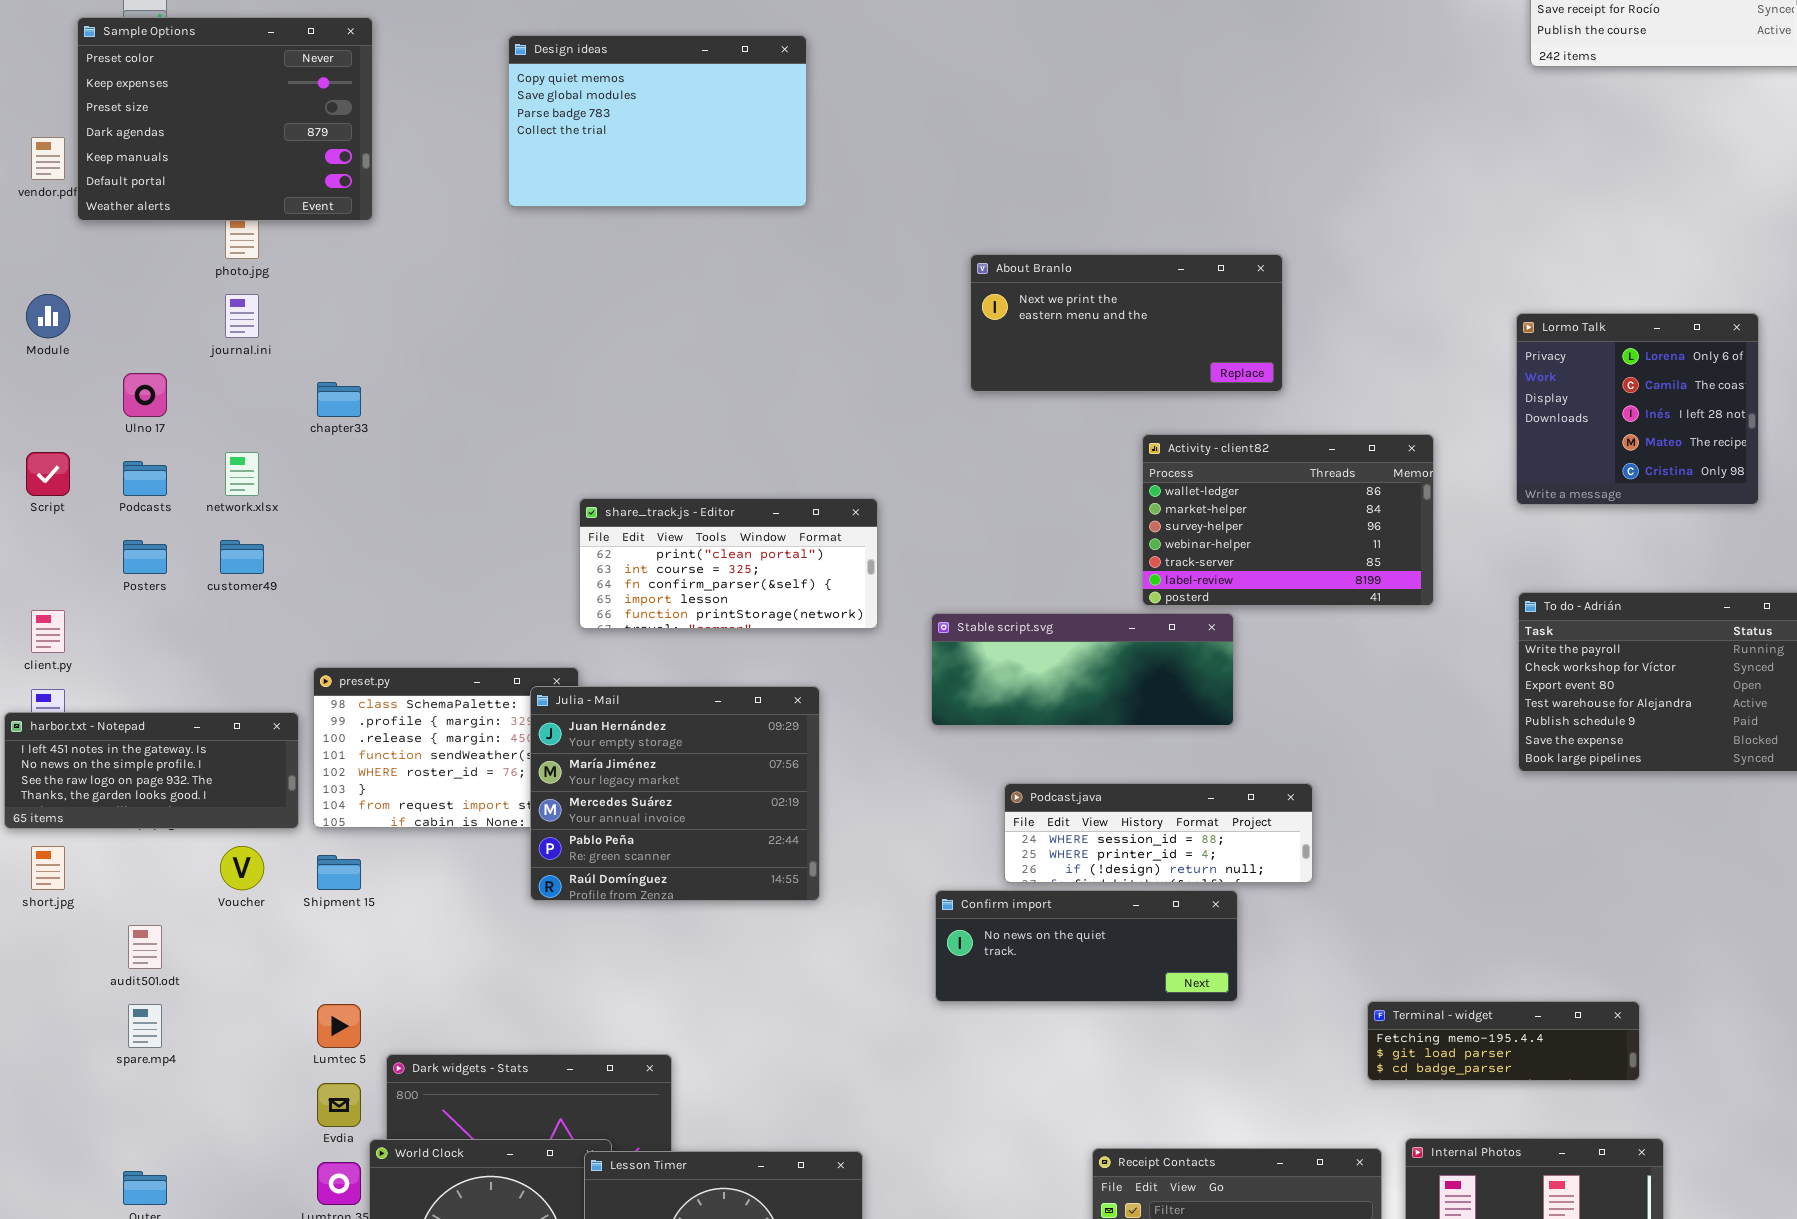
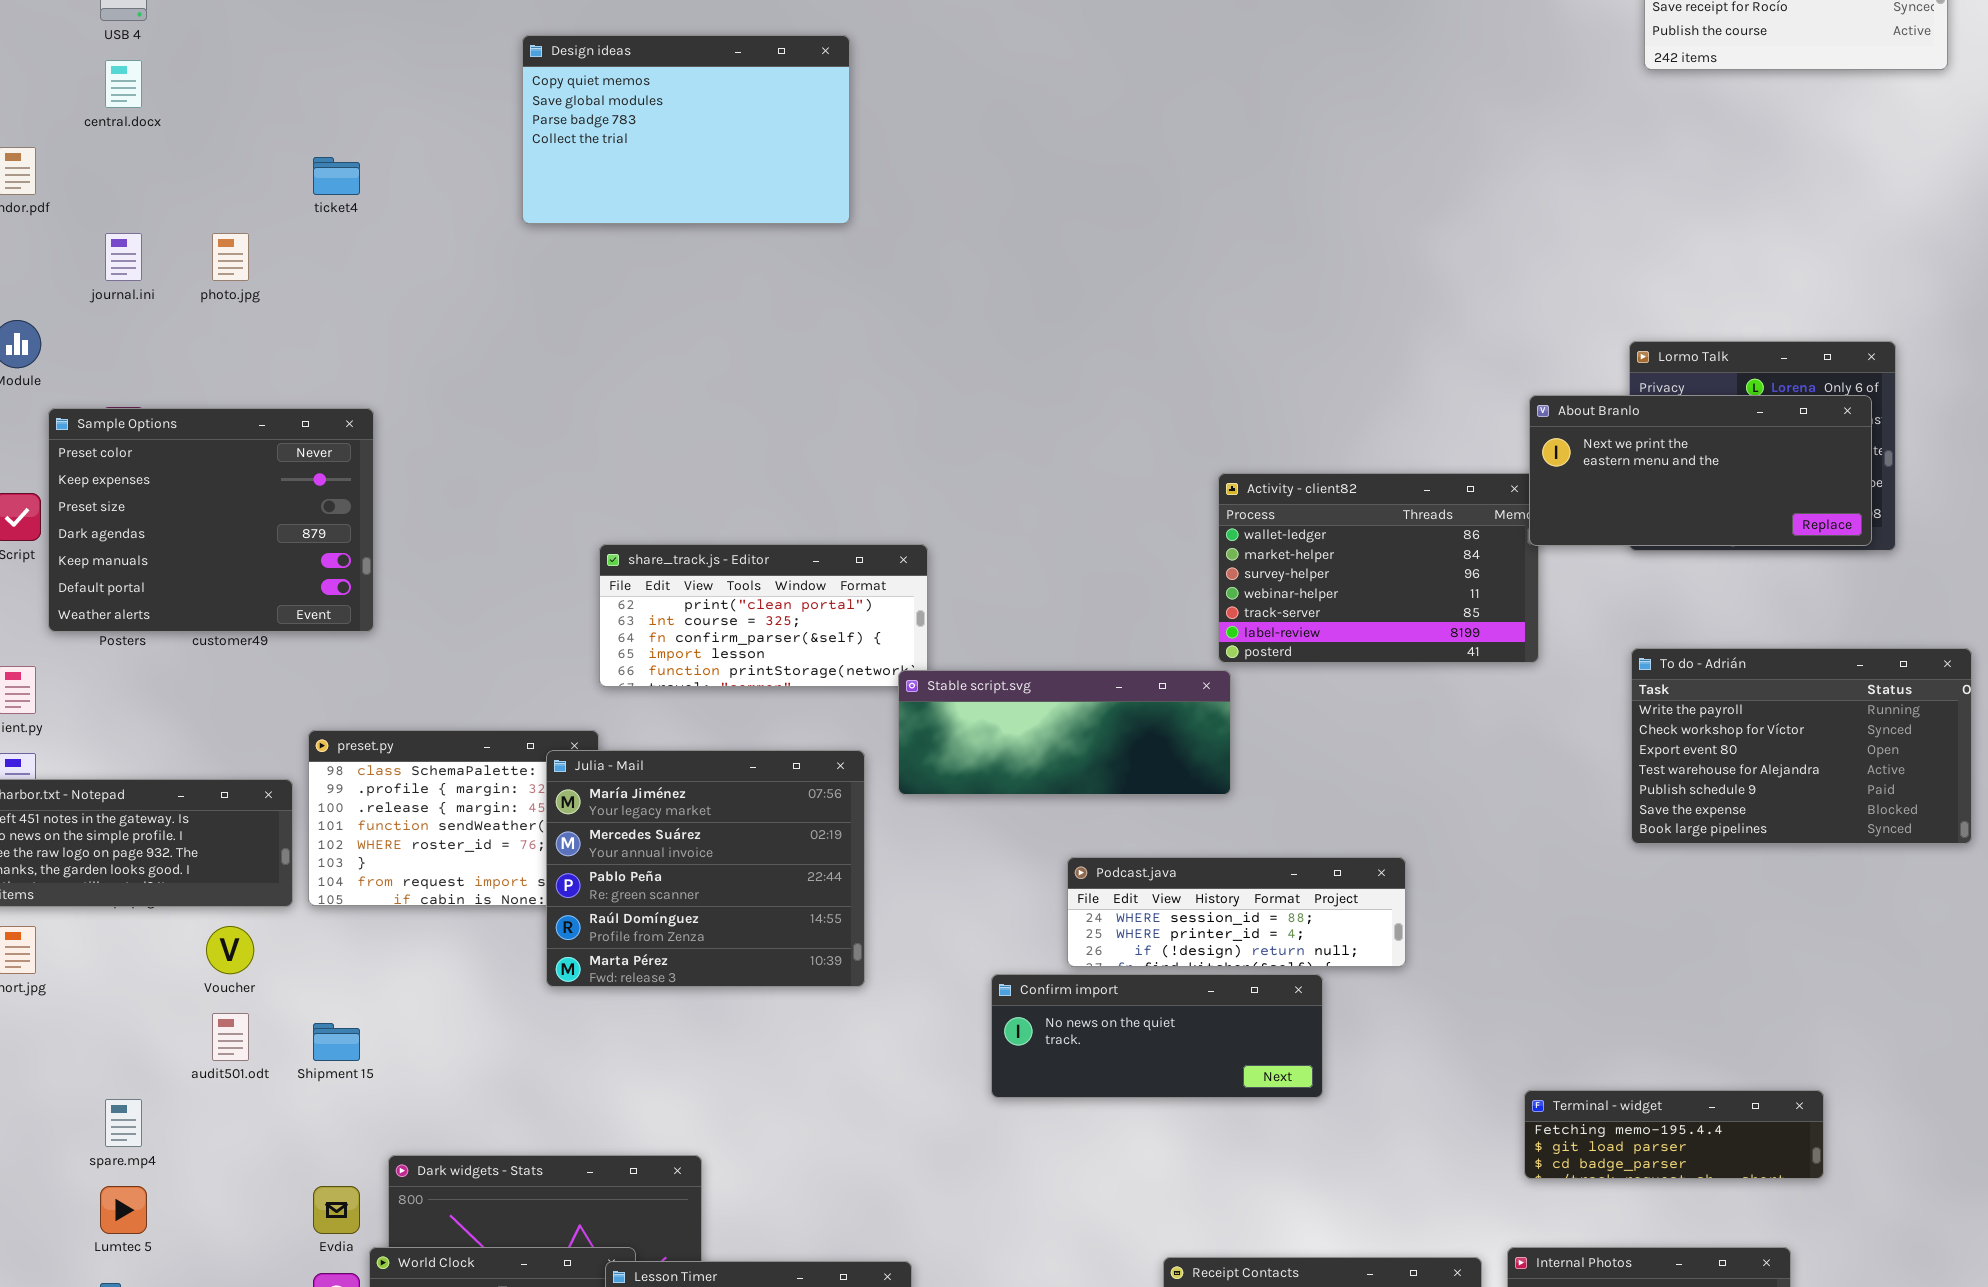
Sample Options: [77,17,373,221] -> [48,408,374,632], moved
About Branlo: [970,254,1283,392] -> [1529,395,1872,546], moved
journal.ini: [225,294,259,338] -> [105,233,142,281], moved
Stable script.svg: [931,613,1234,726] -> [898,670,1231,795], moved
Julia - Mail: [530,686,820,901] -> [546,750,865,987], scrolled down 1 row
Shipment 15: [317,855,361,890] -> [313,1023,360,1061], moved
audit501.odt: [128,925,162,969] -> [212,1013,249,1061], moved
Terminal - widget: [1367,1001,1640,1081] -> [1524,1090,1824,1179], moved
Lumtec 5: [317,1004,361,1048] -> [100,1186,147,1234], moved

